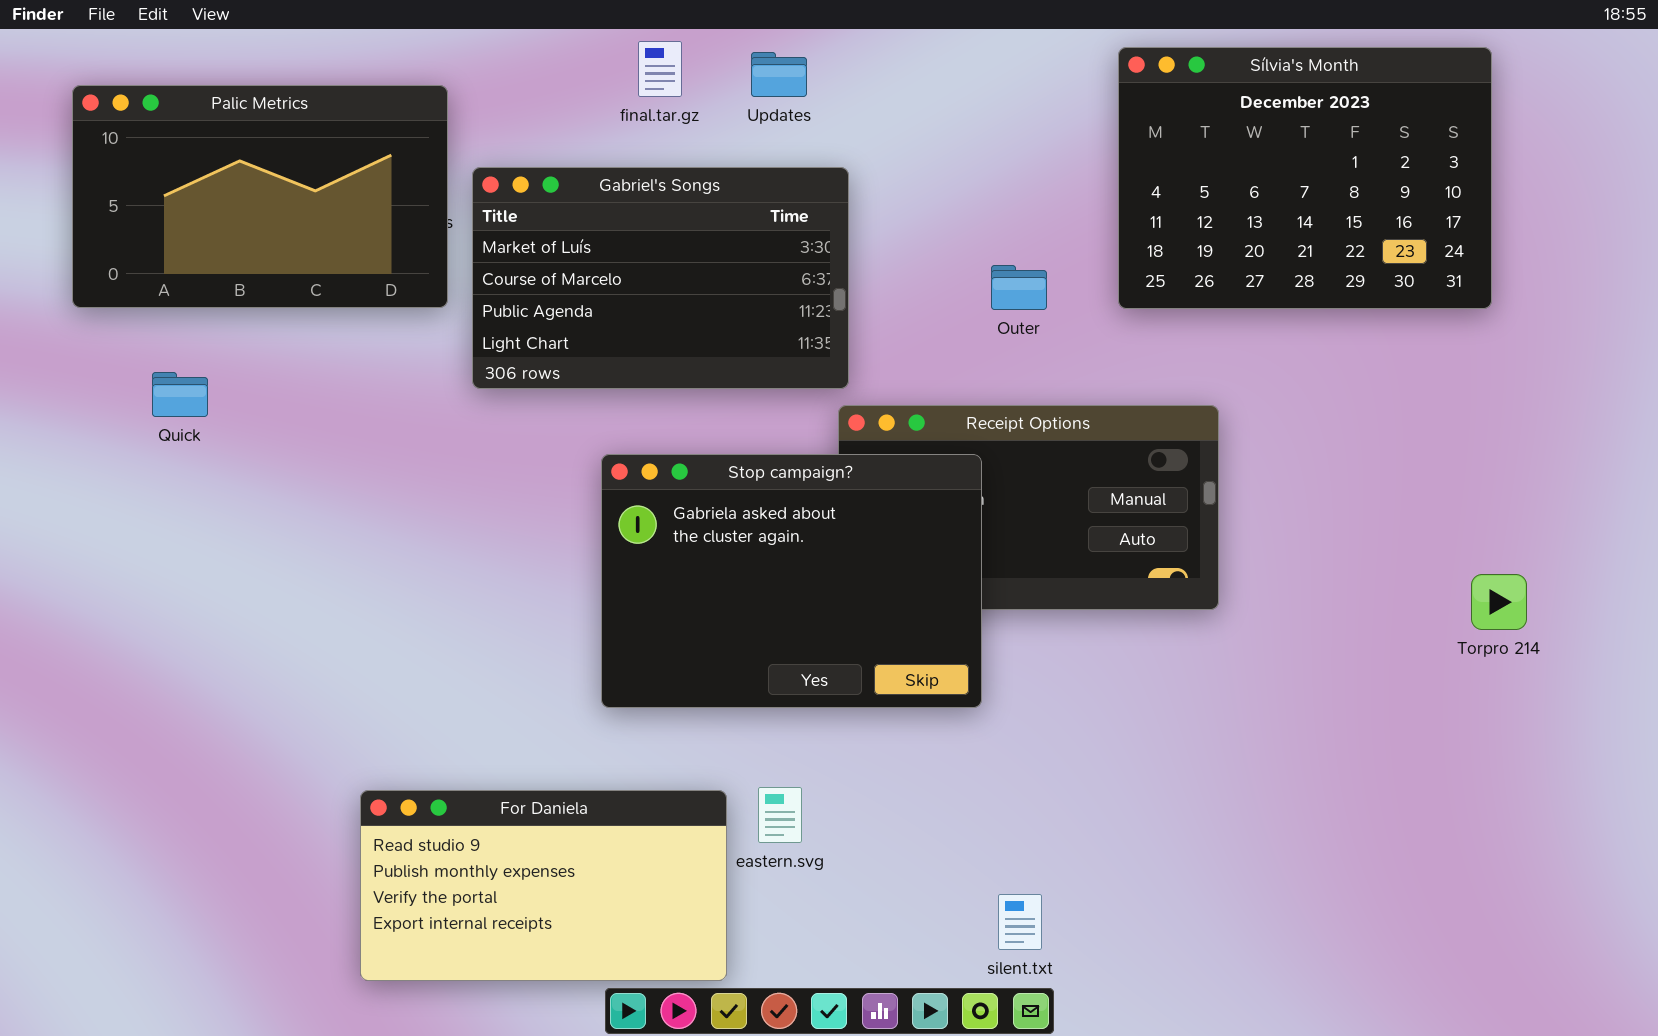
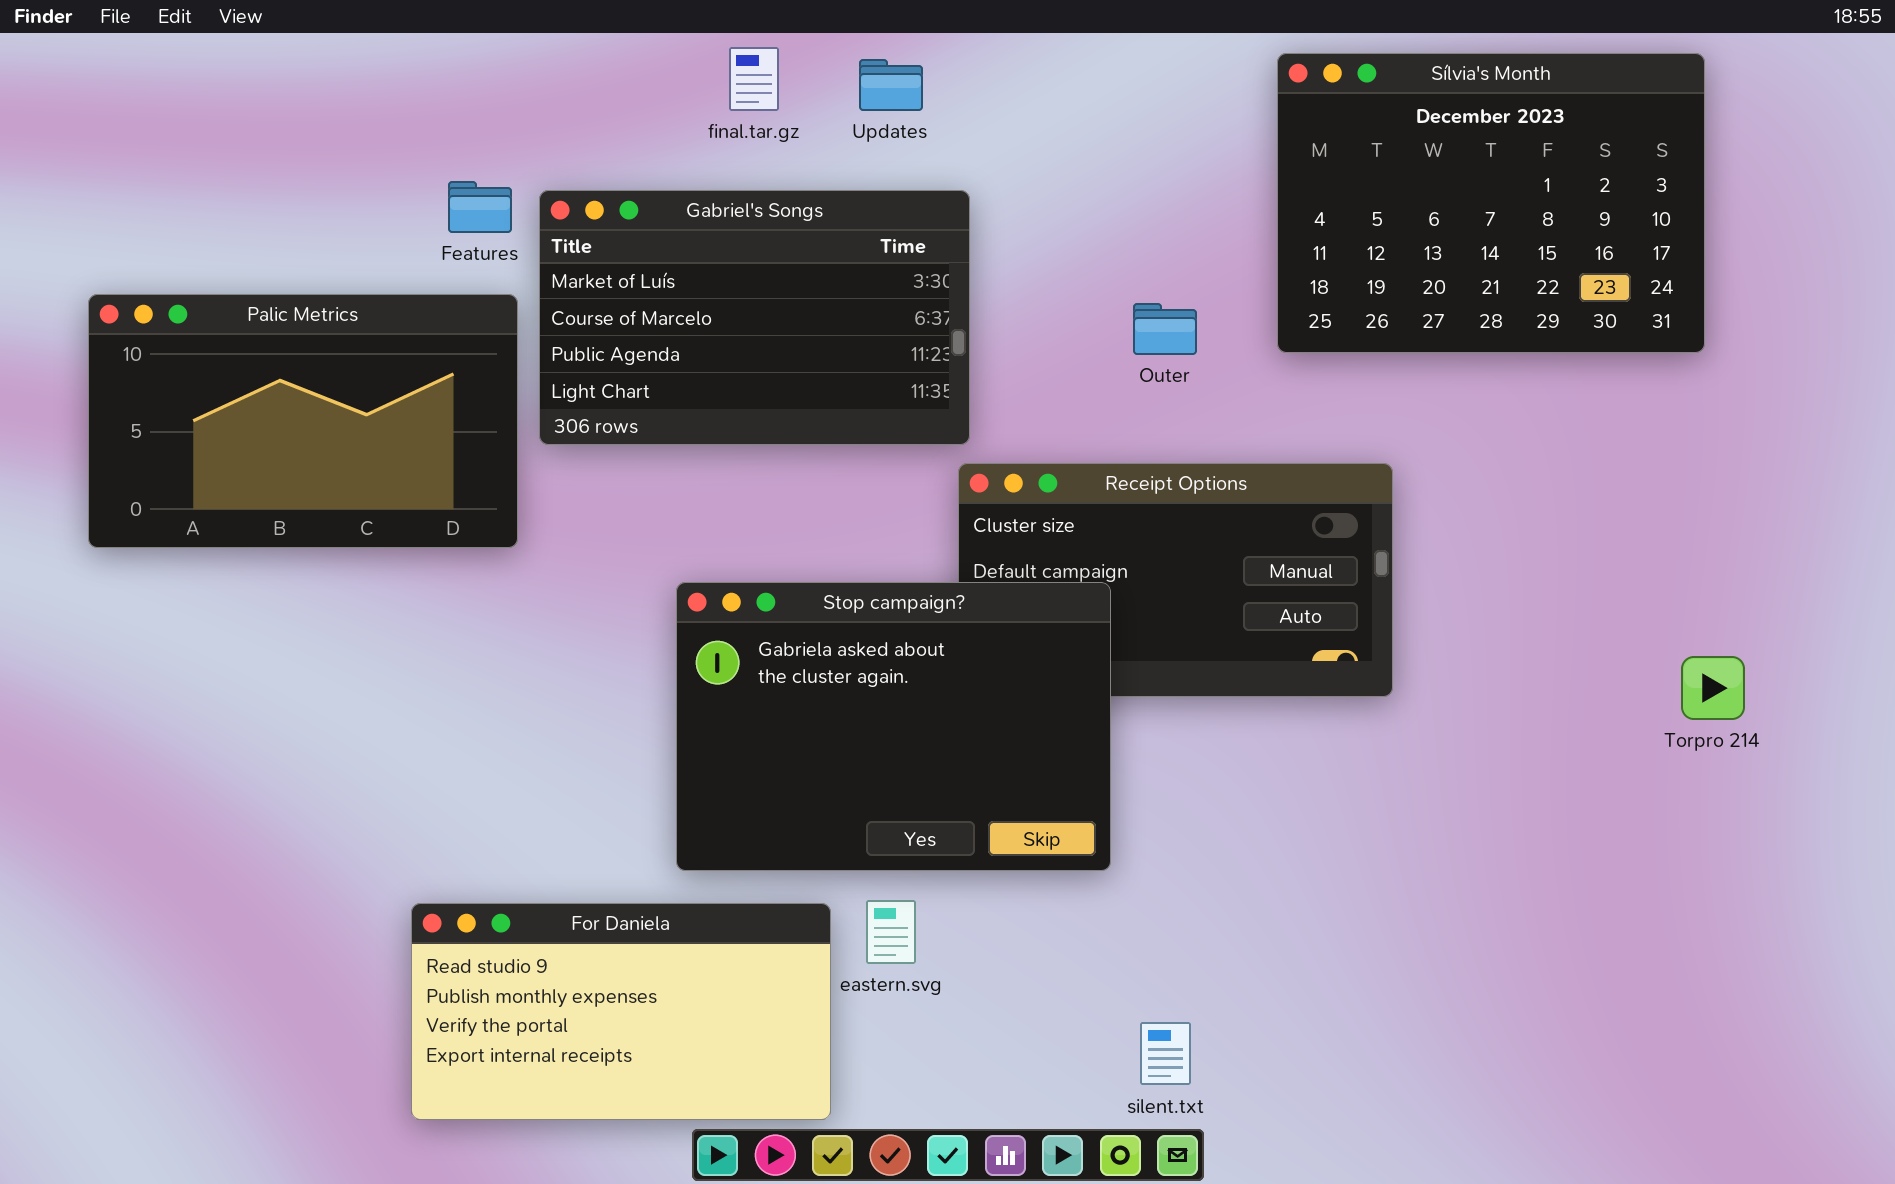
Palic Metrics: [72,85,448,308] -> [88,294,518,548], moved
Stop campaign?: [601,454,982,708] -> [676,582,1111,871], moved

